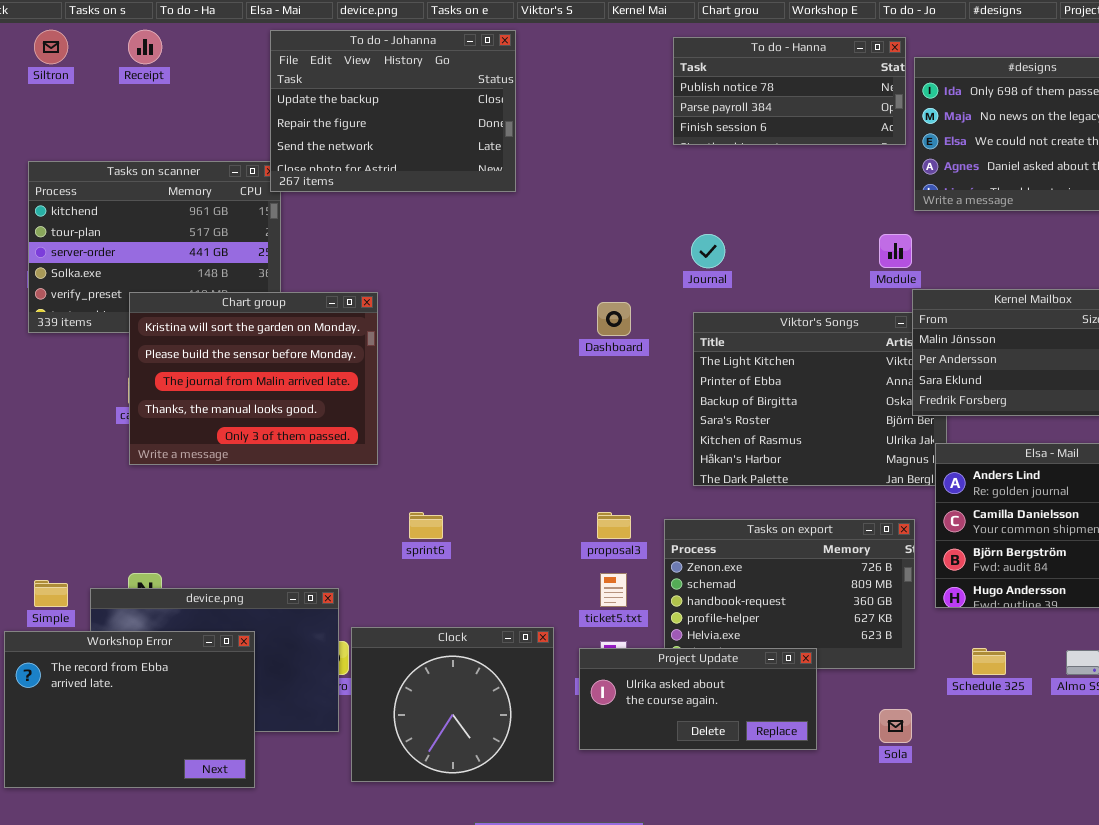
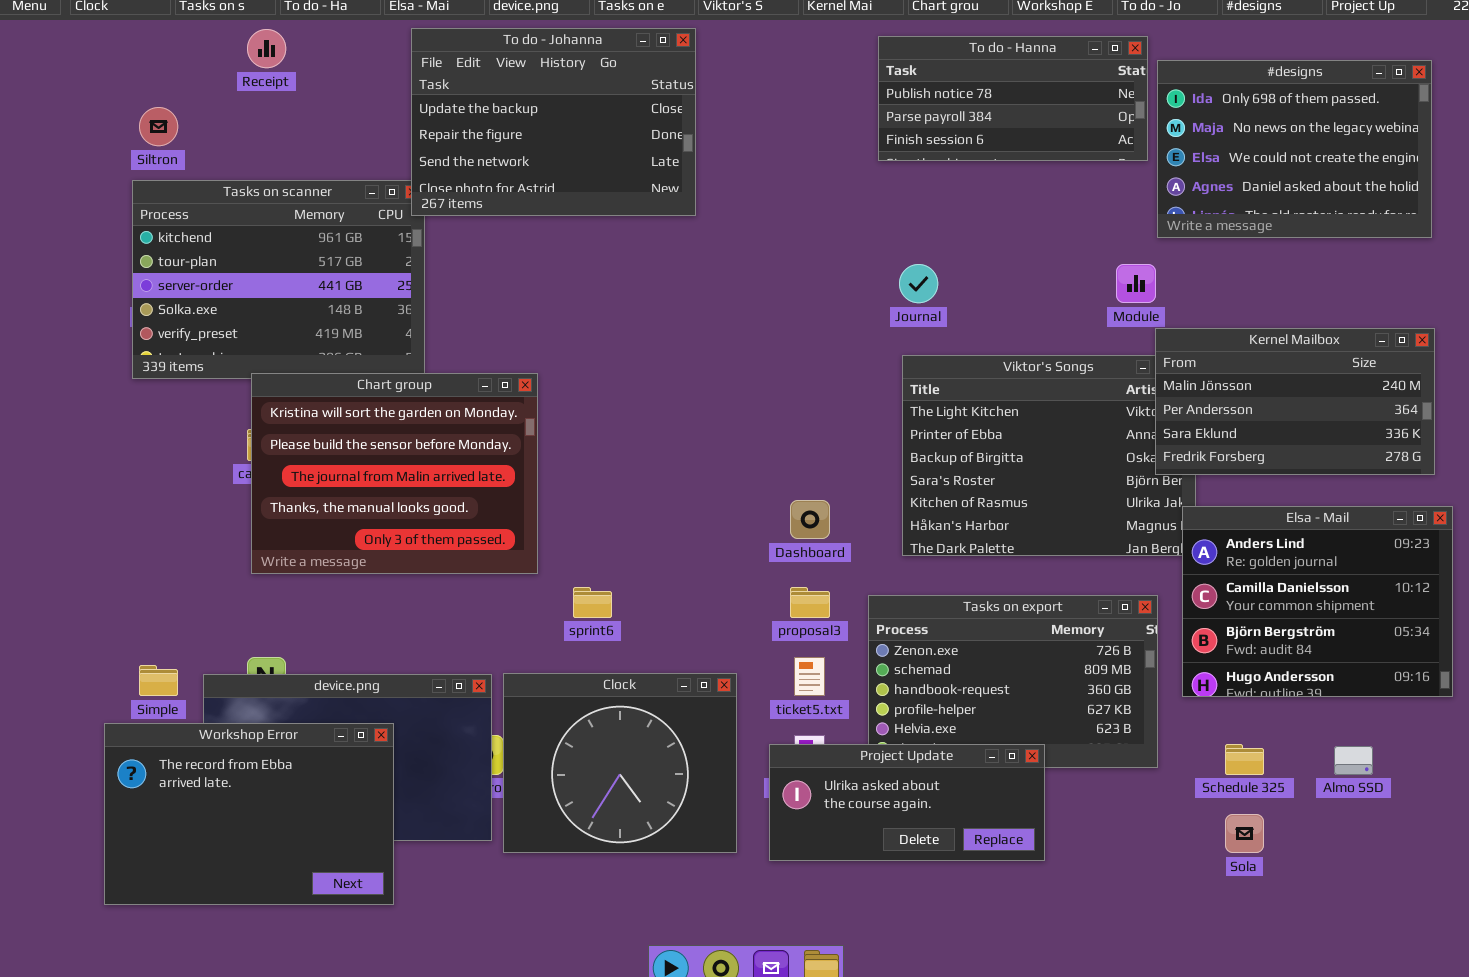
Siltron: [34,30,68,64] -> [139,107,178,146], moved
Chart group: [129,292,378,465] -> [251,373,538,574], moved
Dashboard: [597,302,631,336] -> [790,500,830,539], moved
Clock: [351,627,554,782] -> [503,673,737,853], moved
Sola: [879,709,912,743] -> [1225,814,1264,853], moved

